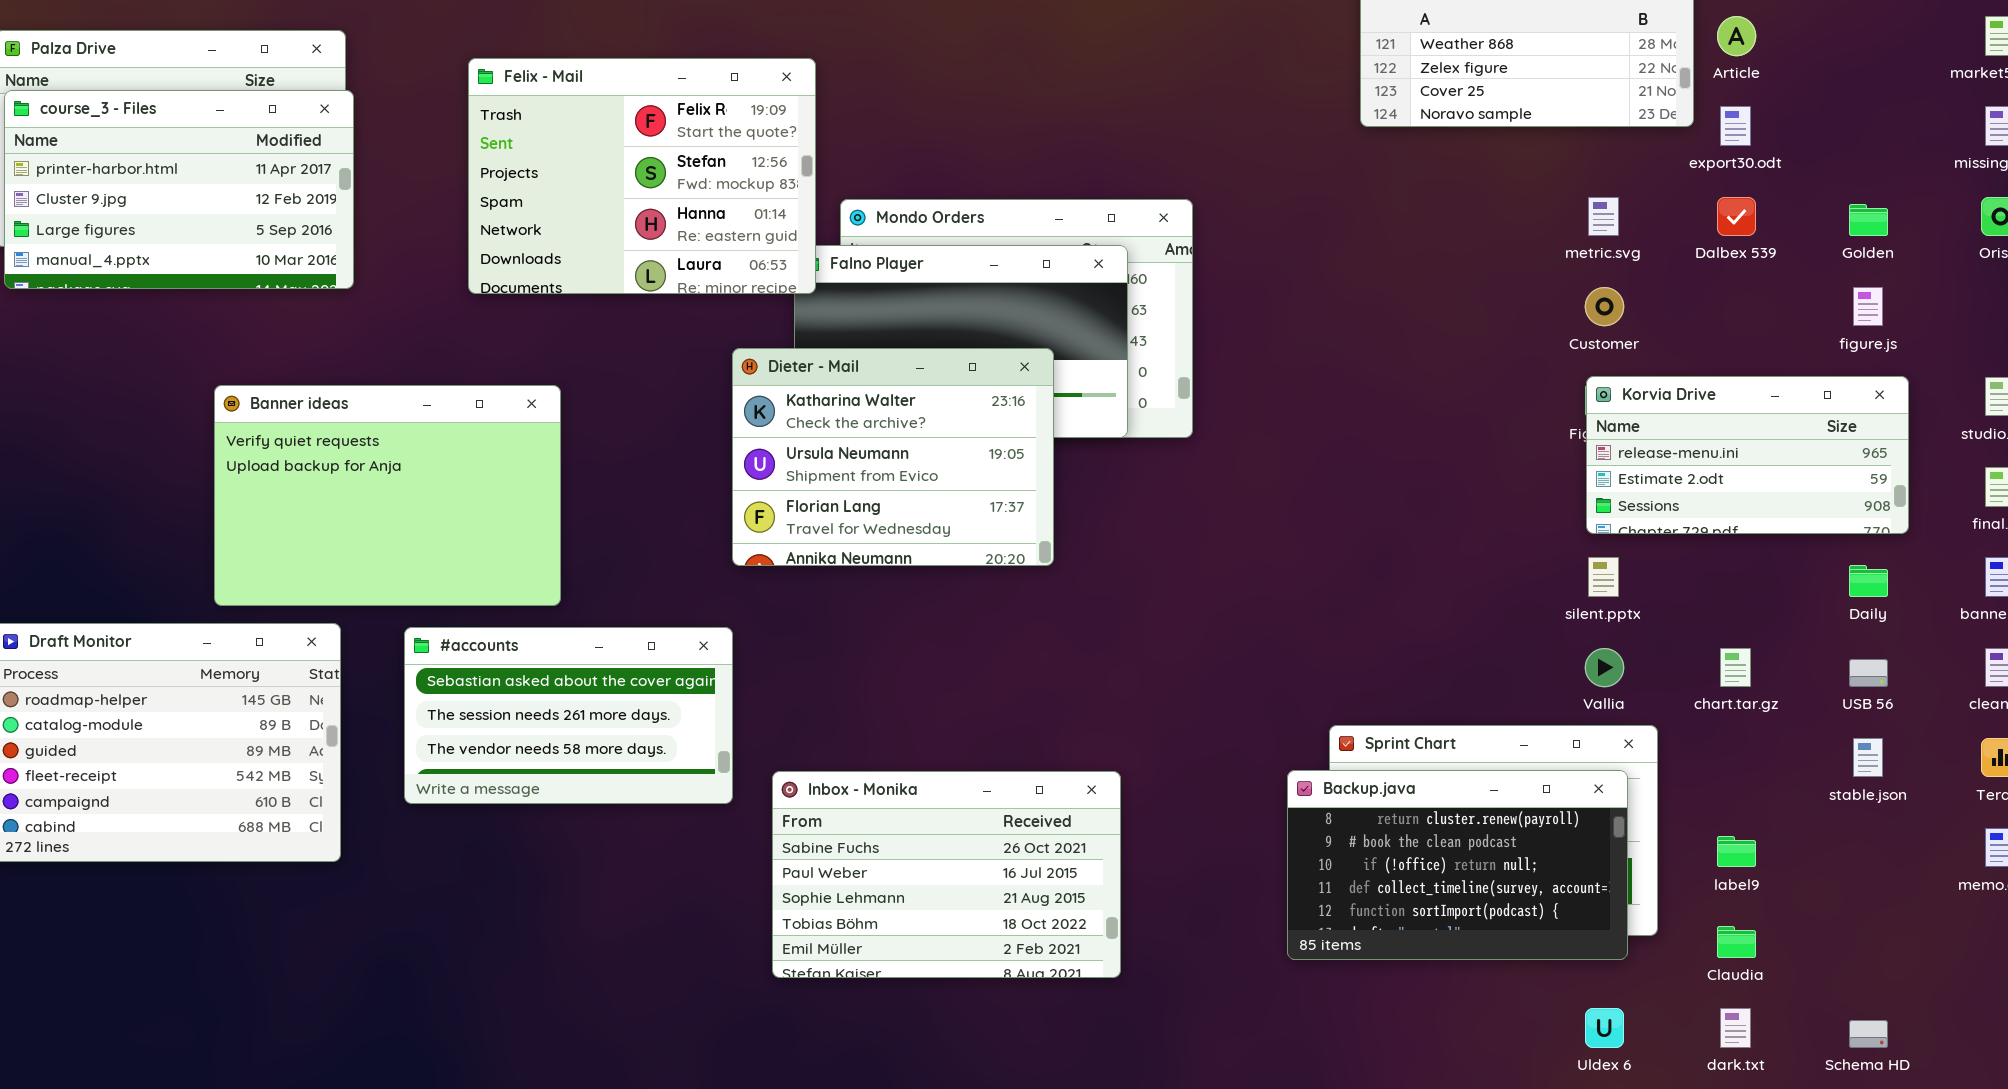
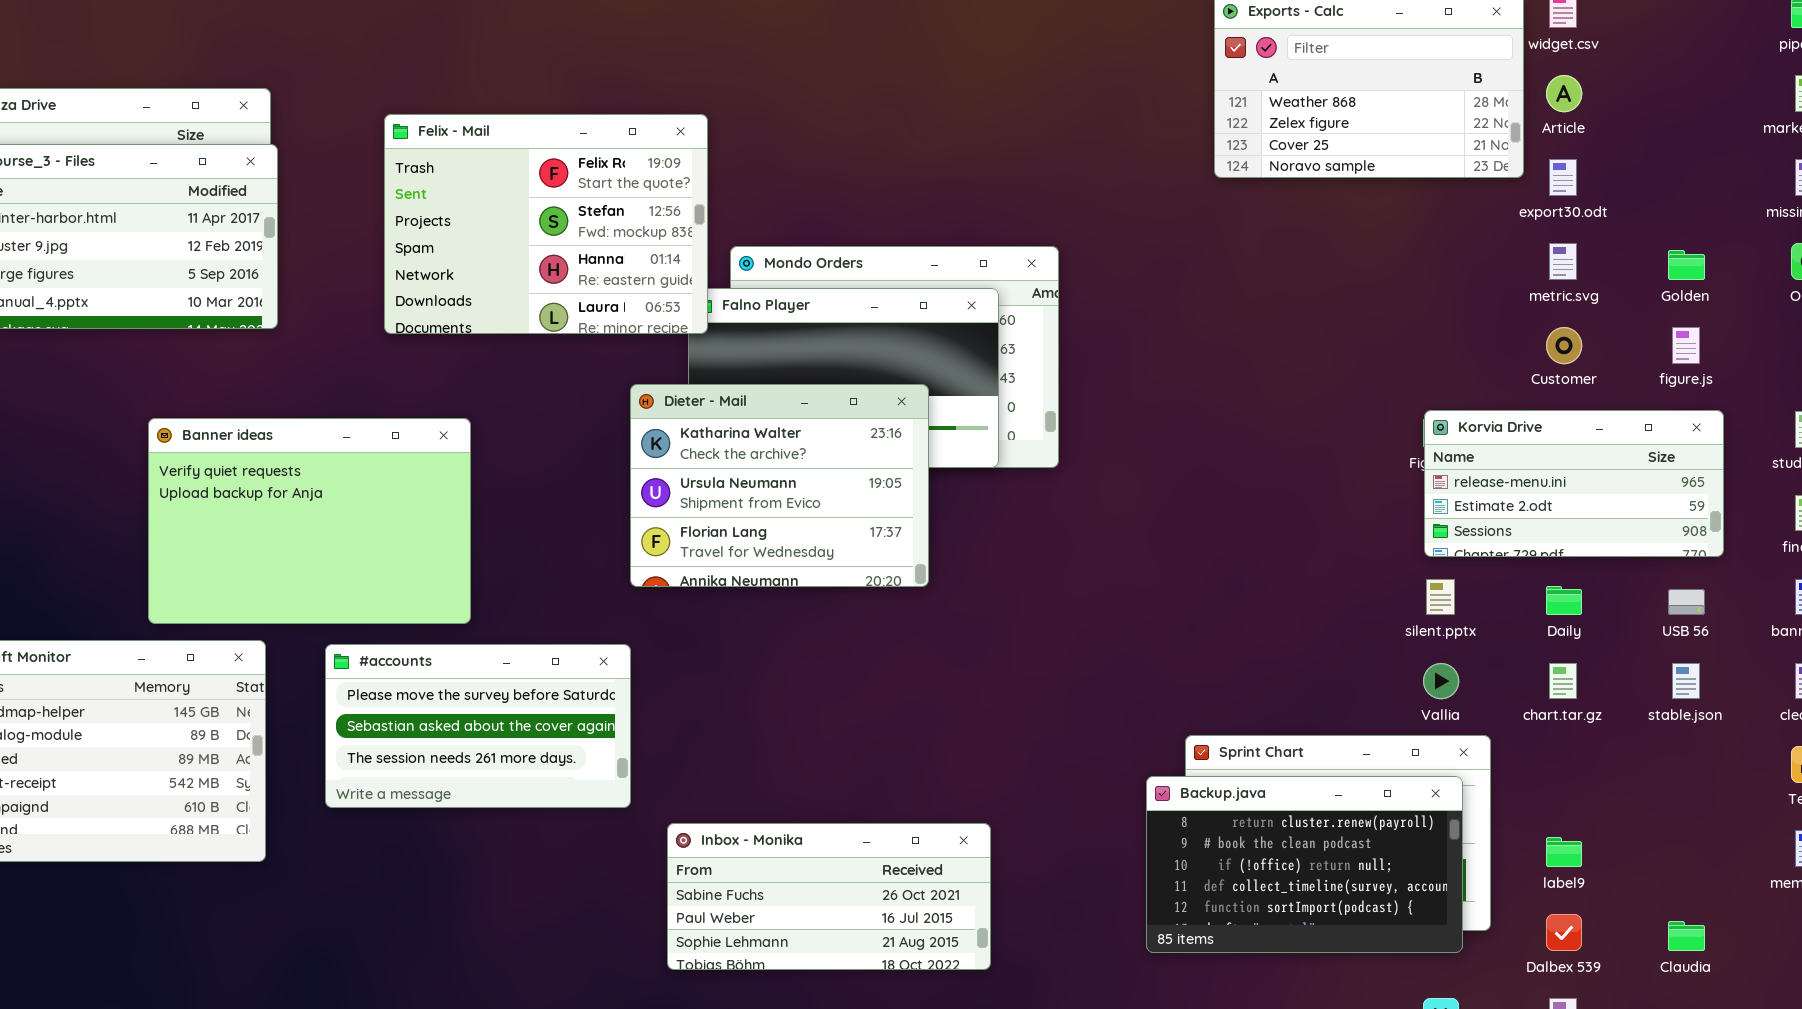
metric.svg: [1588,197,1619,236] -> [1549,243,1577,280], moved
Dalbex 539: [1717,197,1756,236] -> [1546,914,1582,951], moved
Customer: [1585,287,1624,326] -> [1546,327,1582,364], moved
Daily: [1849,565,1888,597] -> [1546,586,1582,615], moved
#accounts: [404,627,733,804] -> [325,644,631,808], scrolled up 1 row
USB 56: [1849,659,1888,687] -> [1668,589,1705,615], moved
stable.json: [1853,738,1883,777] -> [1672,663,1700,699], moved
Inbox - Monika: [772,771,1121,978] -> [667,823,991,970], resized
Claudia: [1717,926,1756,958] -> [1668,921,1705,951], moved

